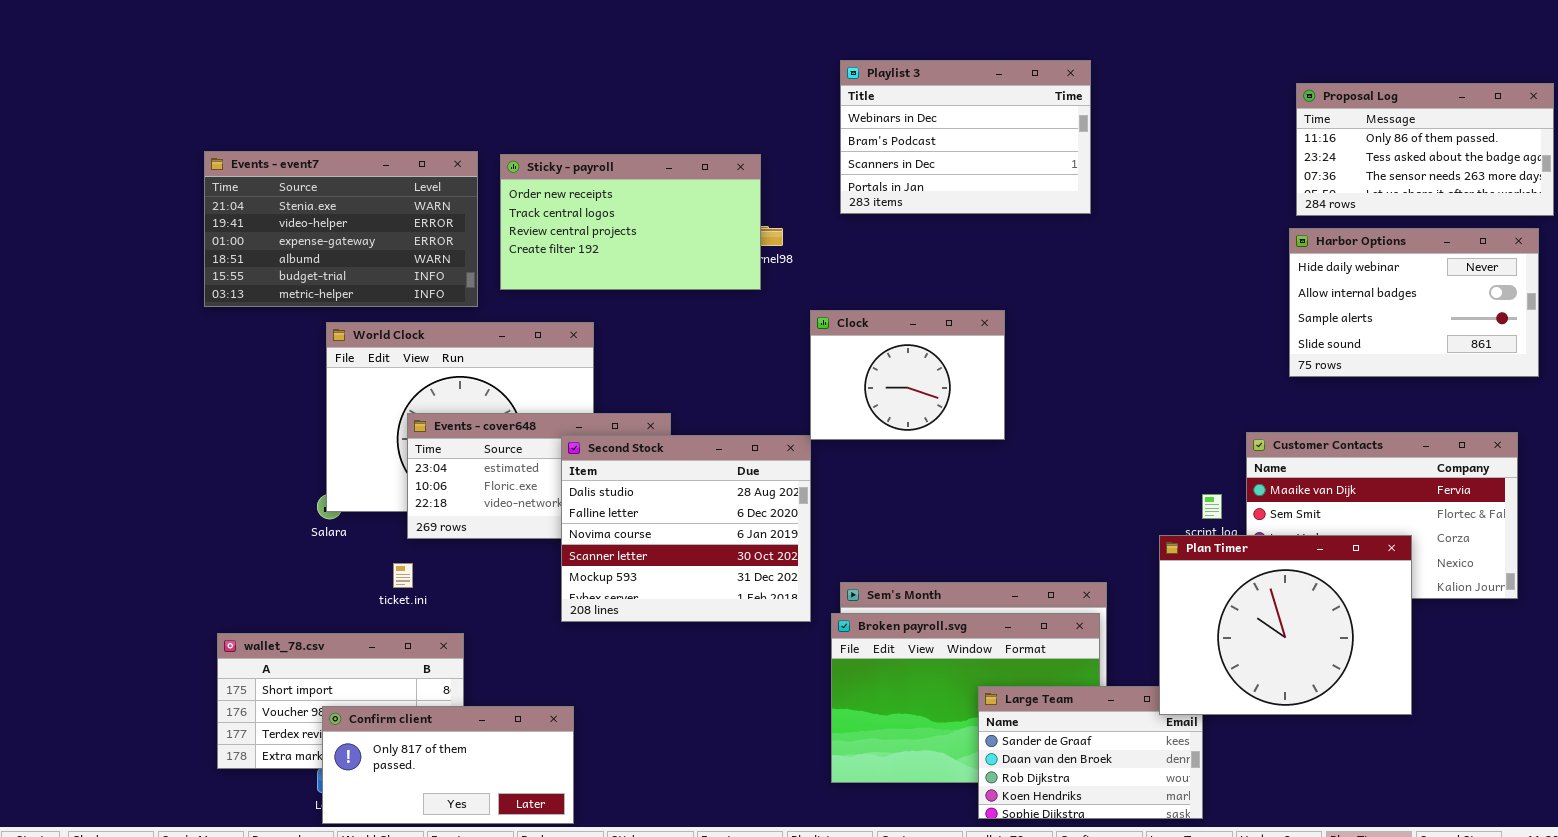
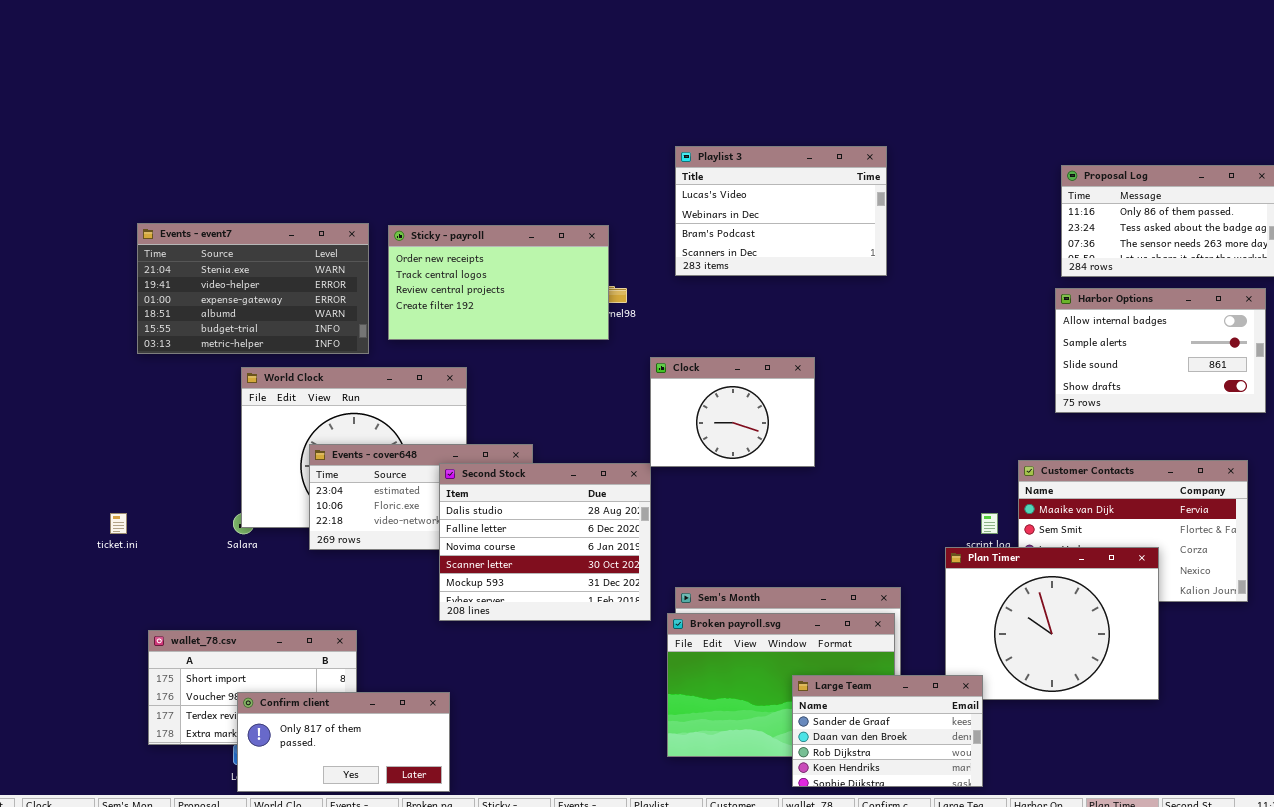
Playlist 3: [840,60,1091,214] -> [675,146,887,276], scrolled up 1 row
Harbor Options: [1289,228,1539,377] -> [1055,288,1266,413], scrolled down 1 row
ticket.ini: [393,563,413,588] -> [110,513,127,534], moved
Large Team: [978,686,1203,819] -> [792,675,983,787], raised

